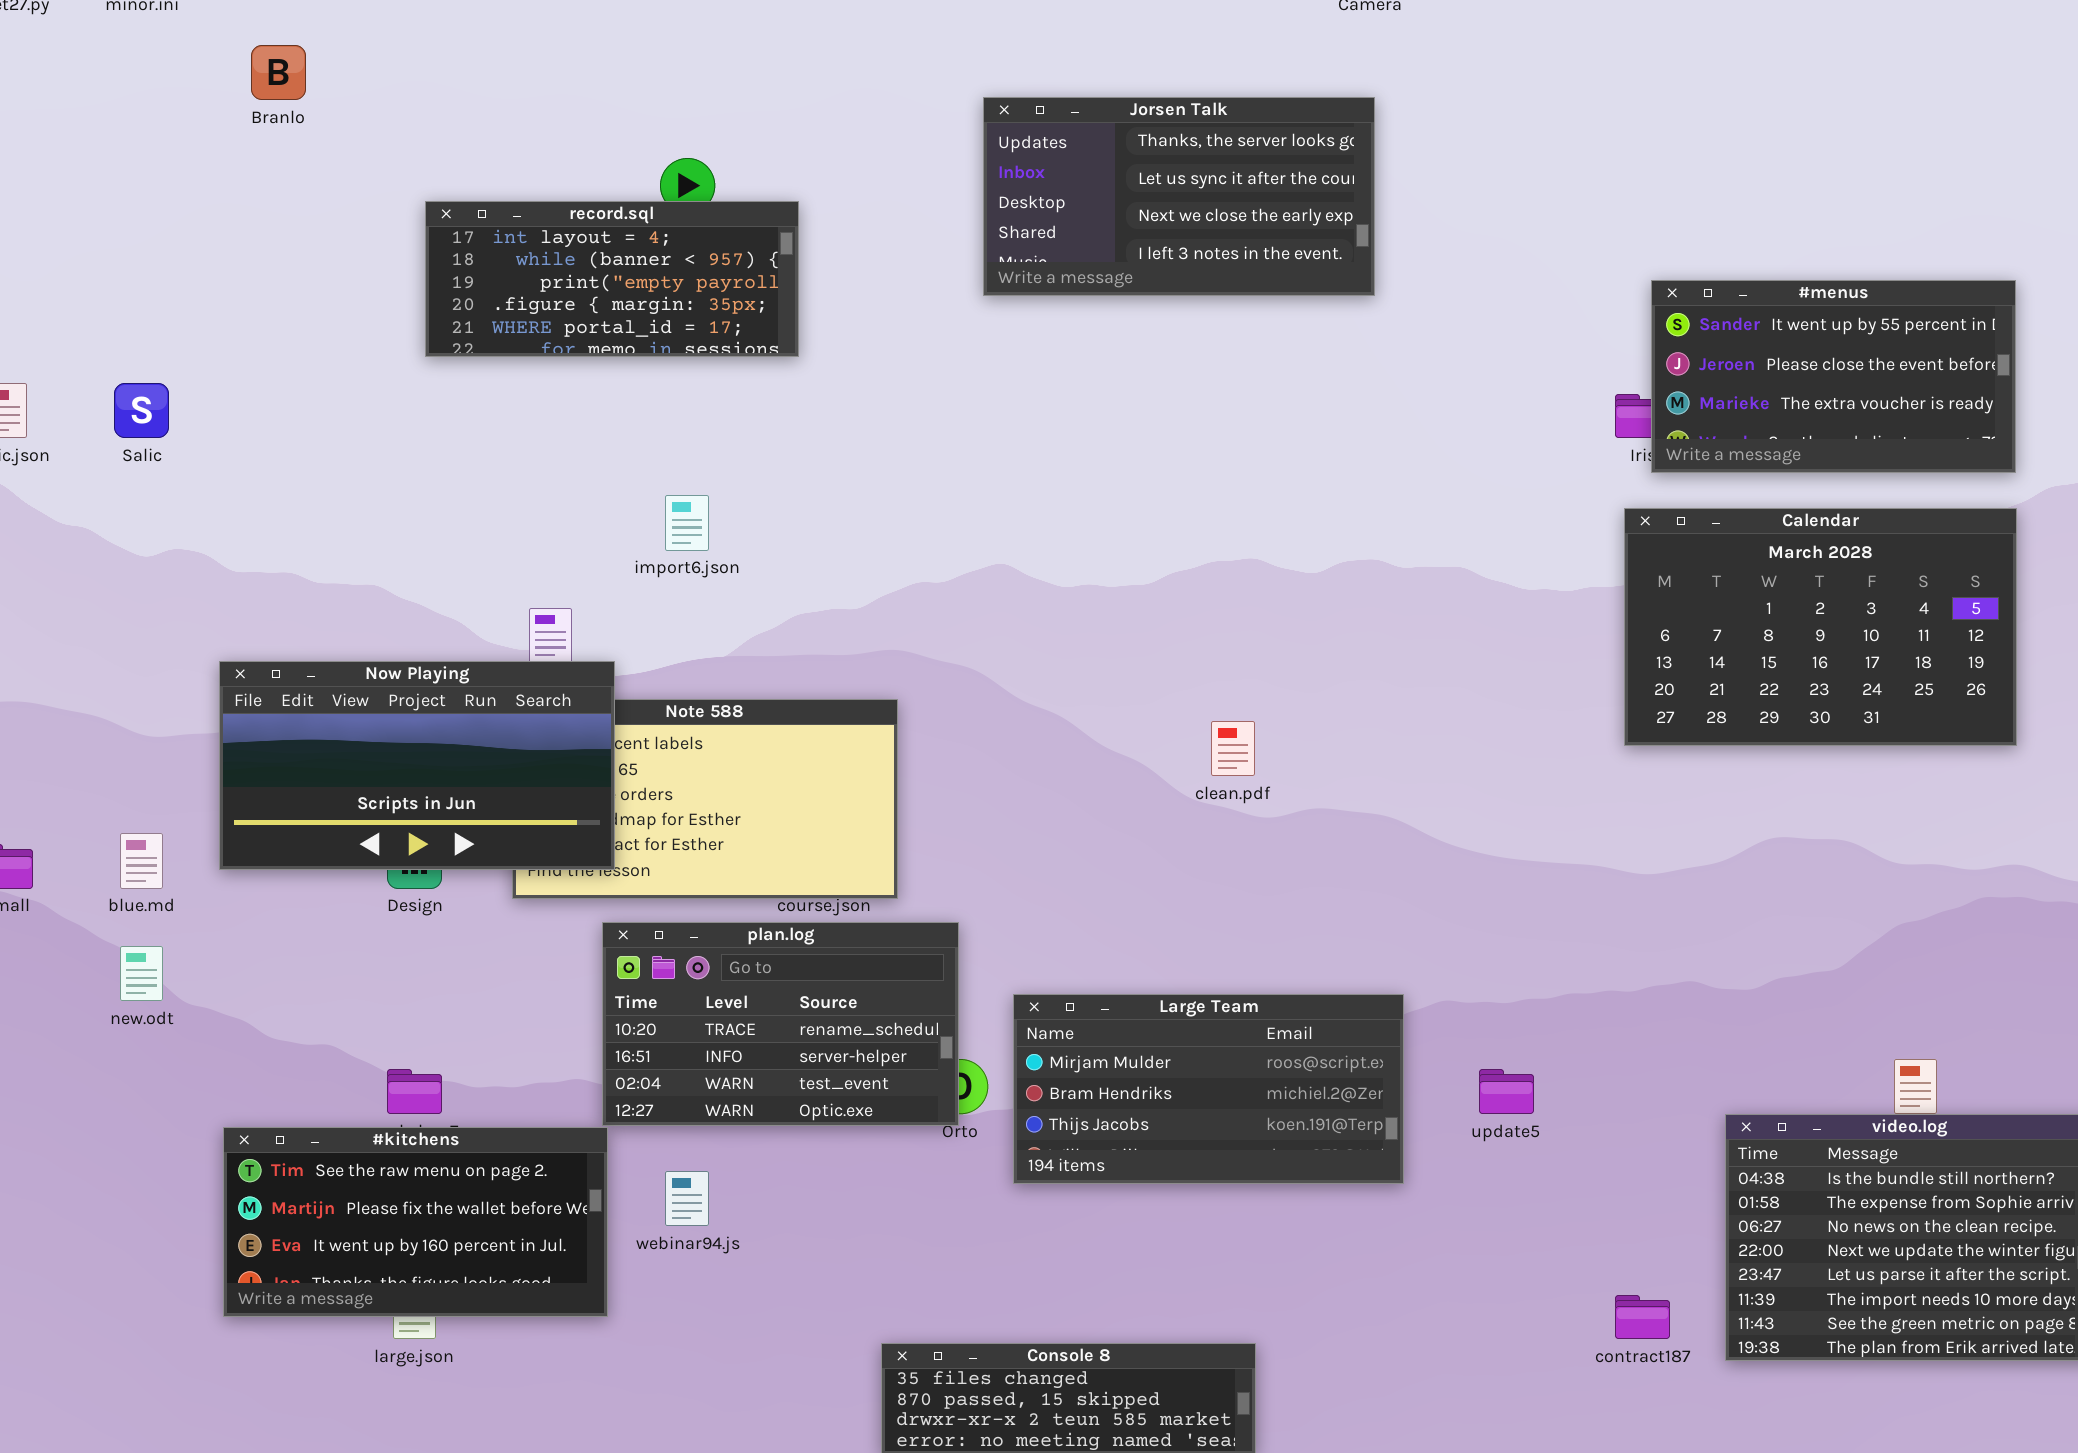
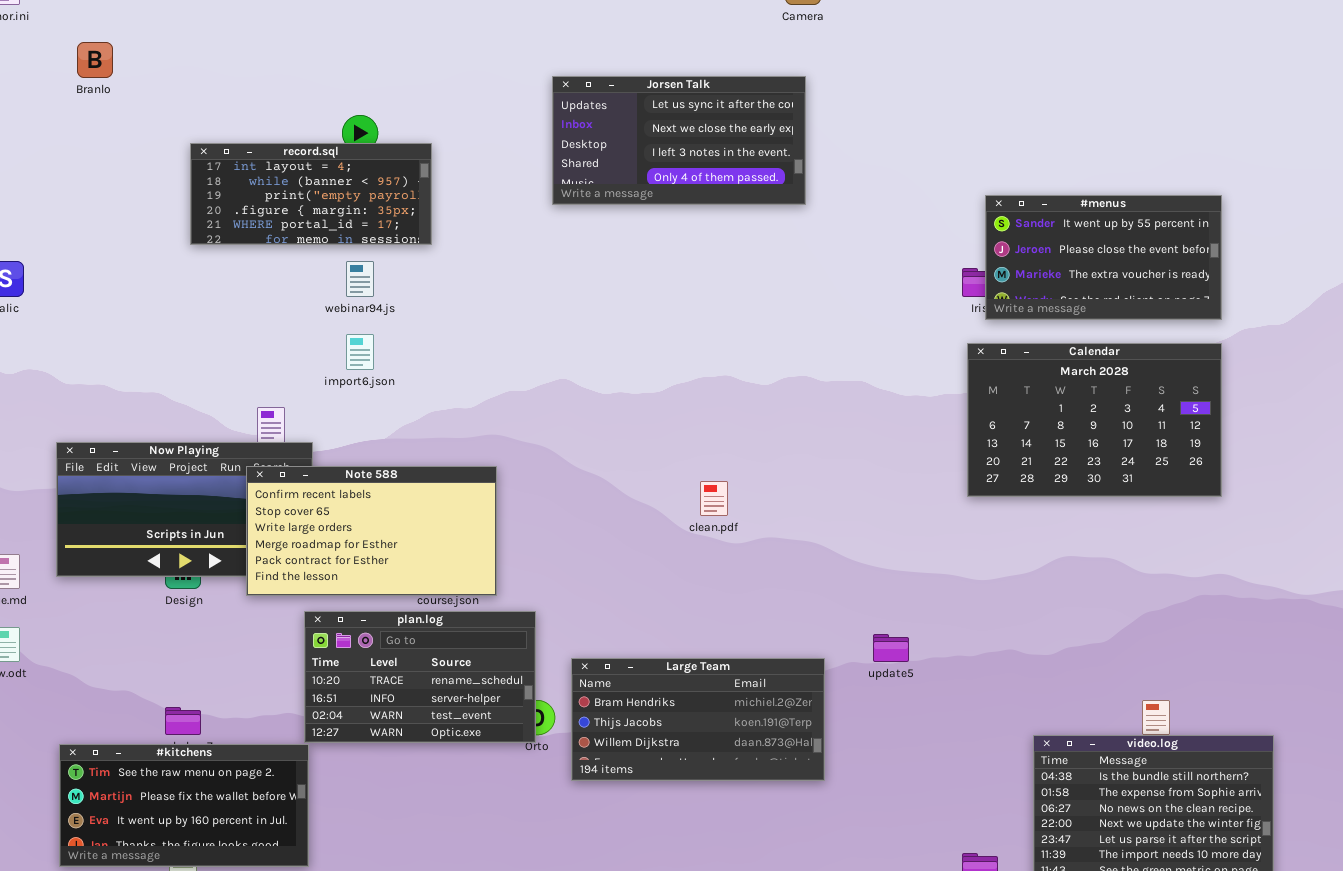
Jorsen Talk: [983,97,1375,296] -> [552,76,806,205], scrolled down 1 row
Note 588: [512,699,898,899] -> [246,466,497,596], raised
Large Team: [1013,994,1404,1184] -> [571,658,825,781], scrolled down 1 row
update5: [1479,1069,1534,1114] -> [873,634,909,662], moved
webinar94.js: [665,1171,709,1226] -> [346,261,374,297], moved

